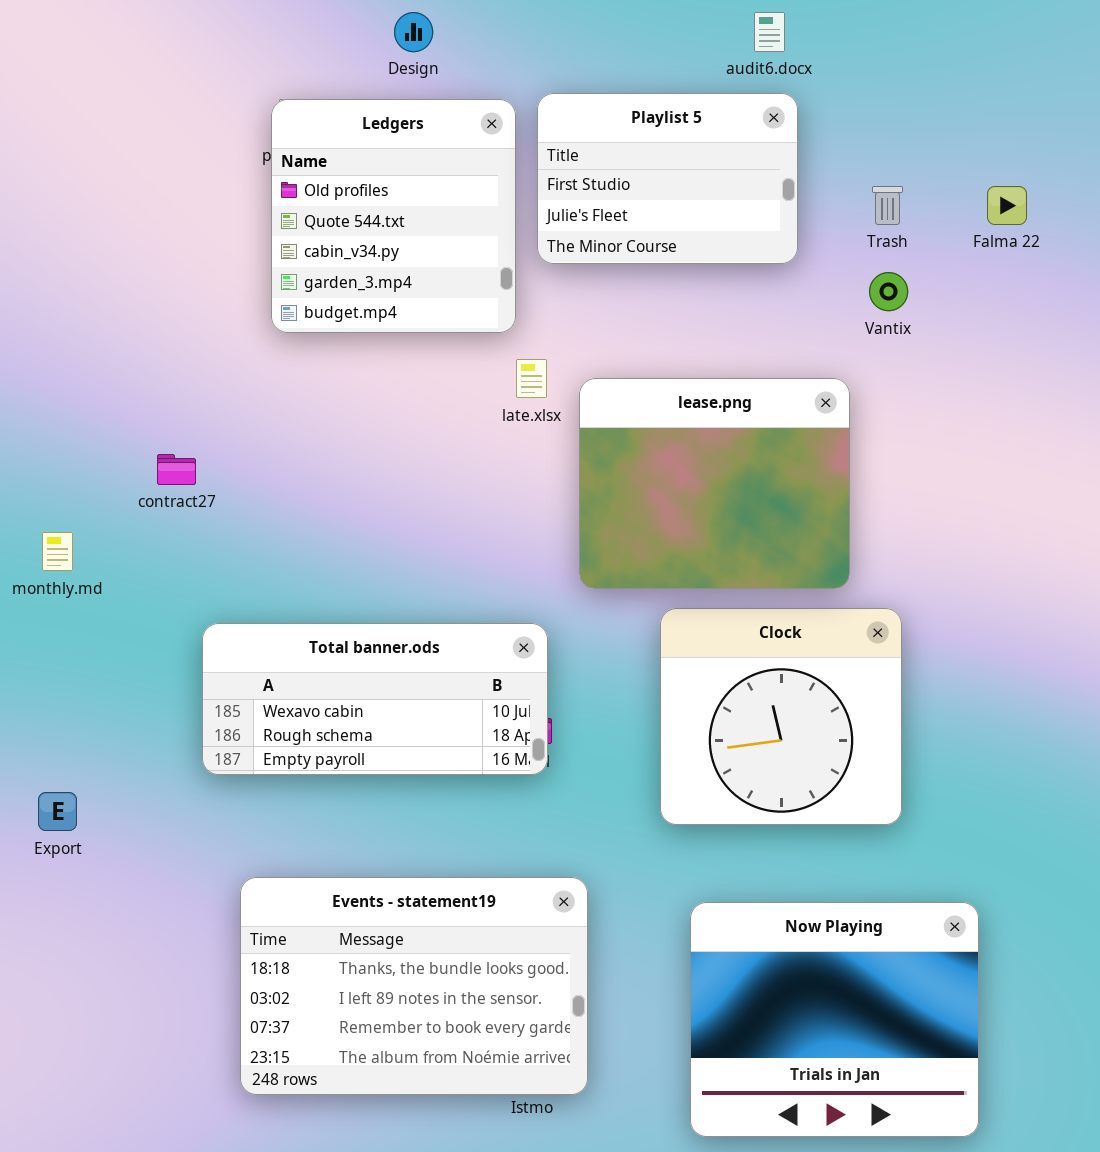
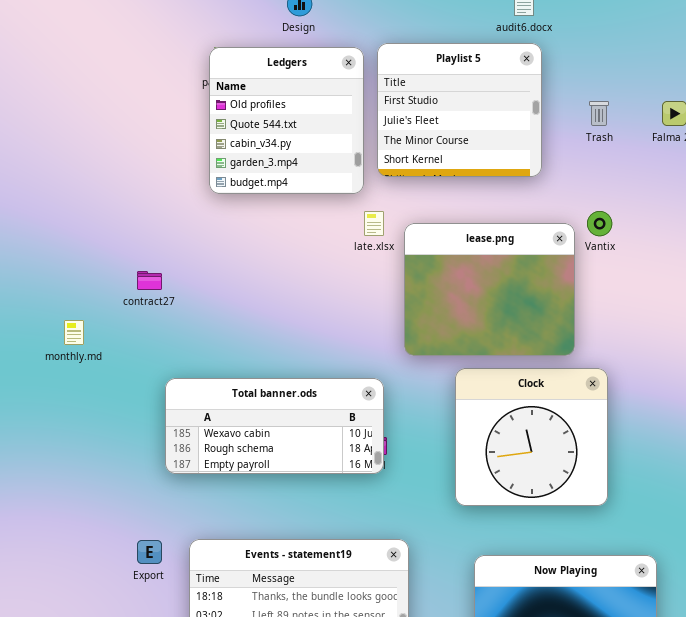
Playlist 5: [537,93,798,264] -> [377,43,542,177], resized
Vantix: [869,272,908,311] -> [587,211,612,236], moved
Export: [38,792,77,831] -> [137,540,162,564], moved

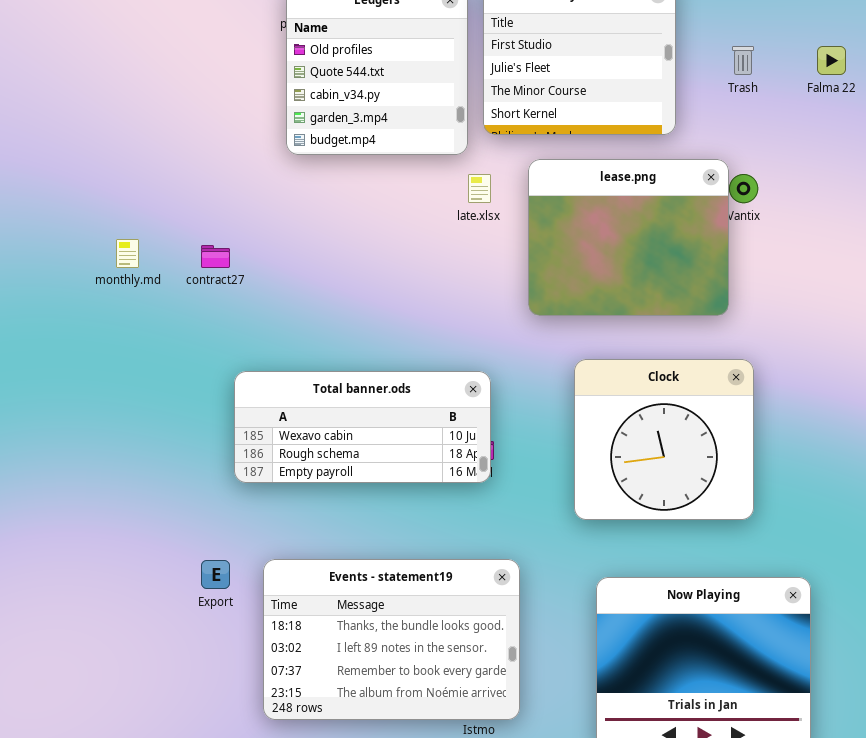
lease.png: [404,223,575,356] -> [528,159,729,316], moved
monthly.md: [64,320,84,345] -> [116,239,139,268], moved

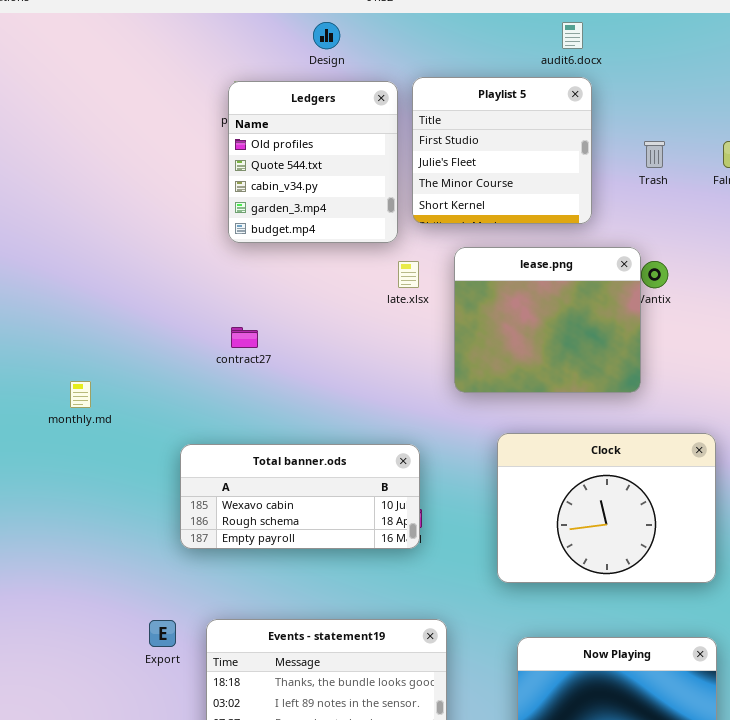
monthly.md: [116,239,139,268] -> [70,381,91,408], moved
contract27: [201,245,230,268] -> [231,327,258,348], moved
Clock: [574,359,754,520] -> [497,433,716,583], resized

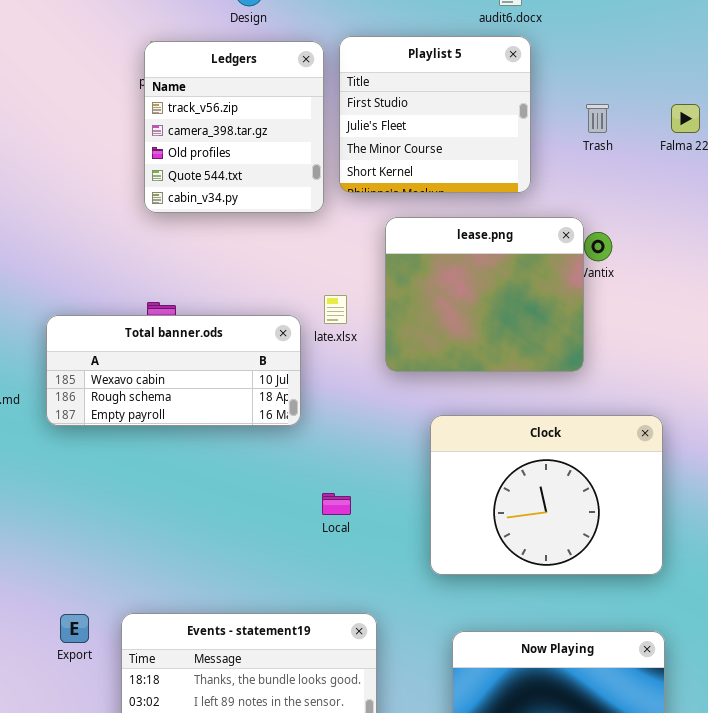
Ledgers: [228,81,398,243] -> [144,41,324,213], scrolled up 2 rows
late.xlsx: [398,261,419,288] -> [324,295,347,324], moved
Total banner.ods: [180,444,420,549] -> [46,315,301,426], moved

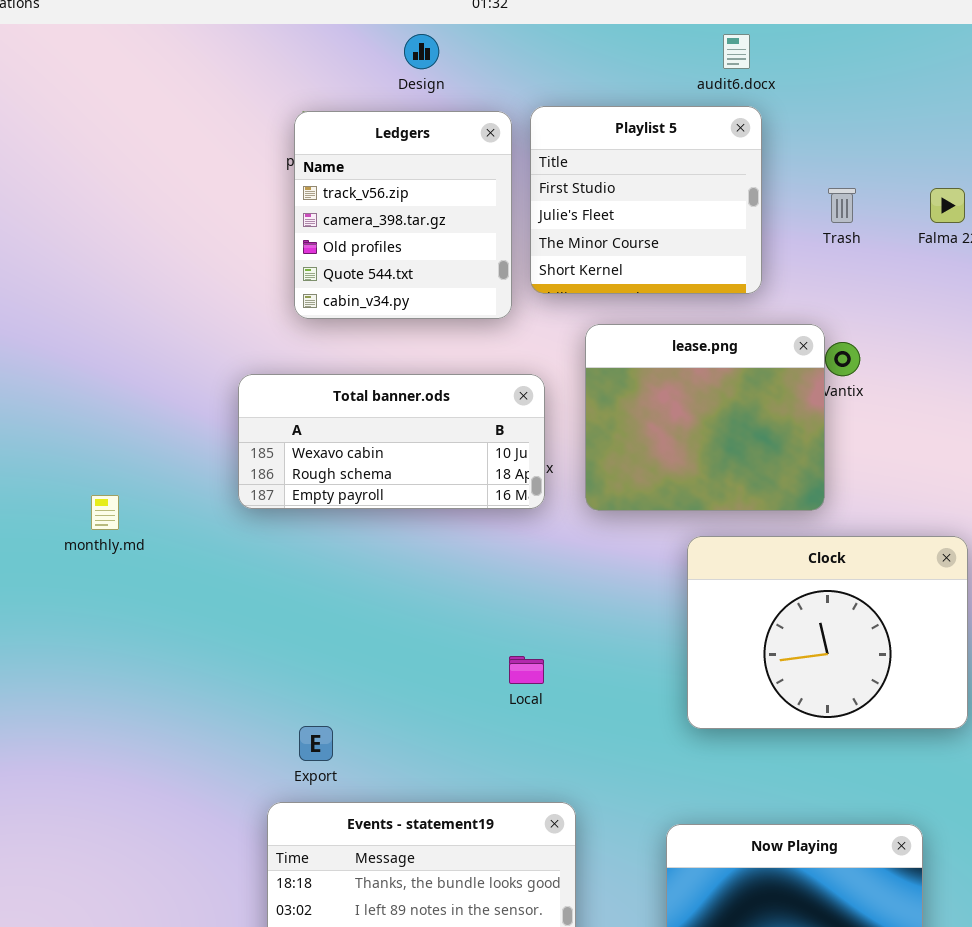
Total banner.ods: [46,315,301,426] -> [238,374,545,509], moved
Clock: [430,415,663,575] -> [687,536,968,729], moved
Export: [60,614,89,643] -> [299,726,333,761], moved

